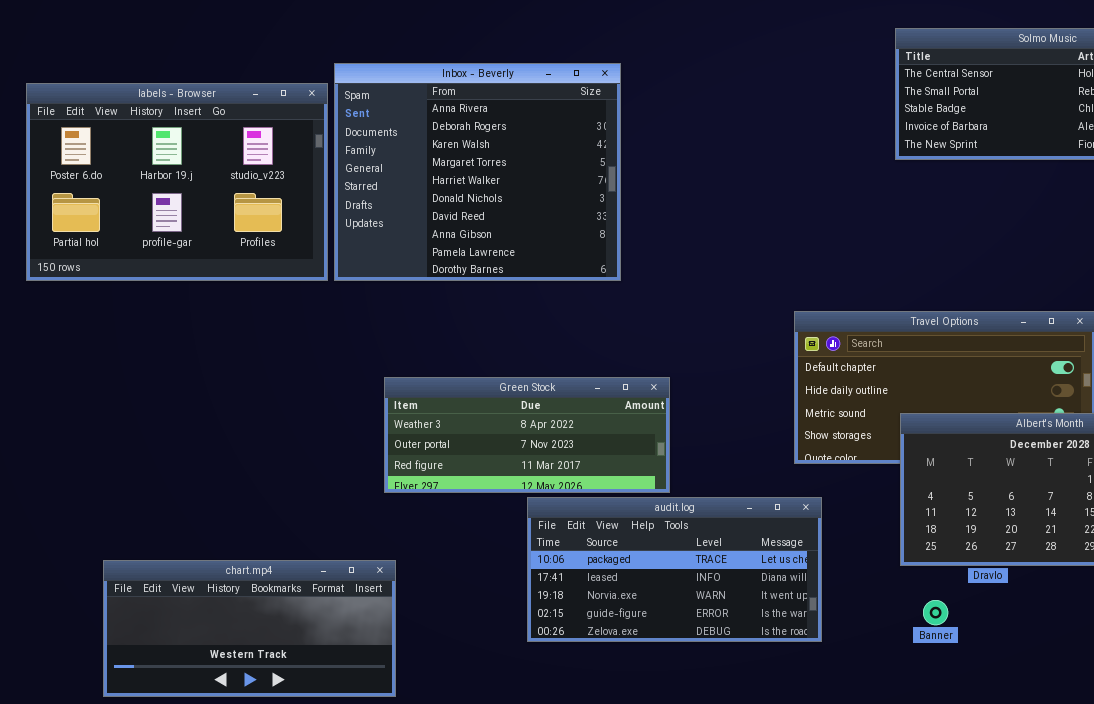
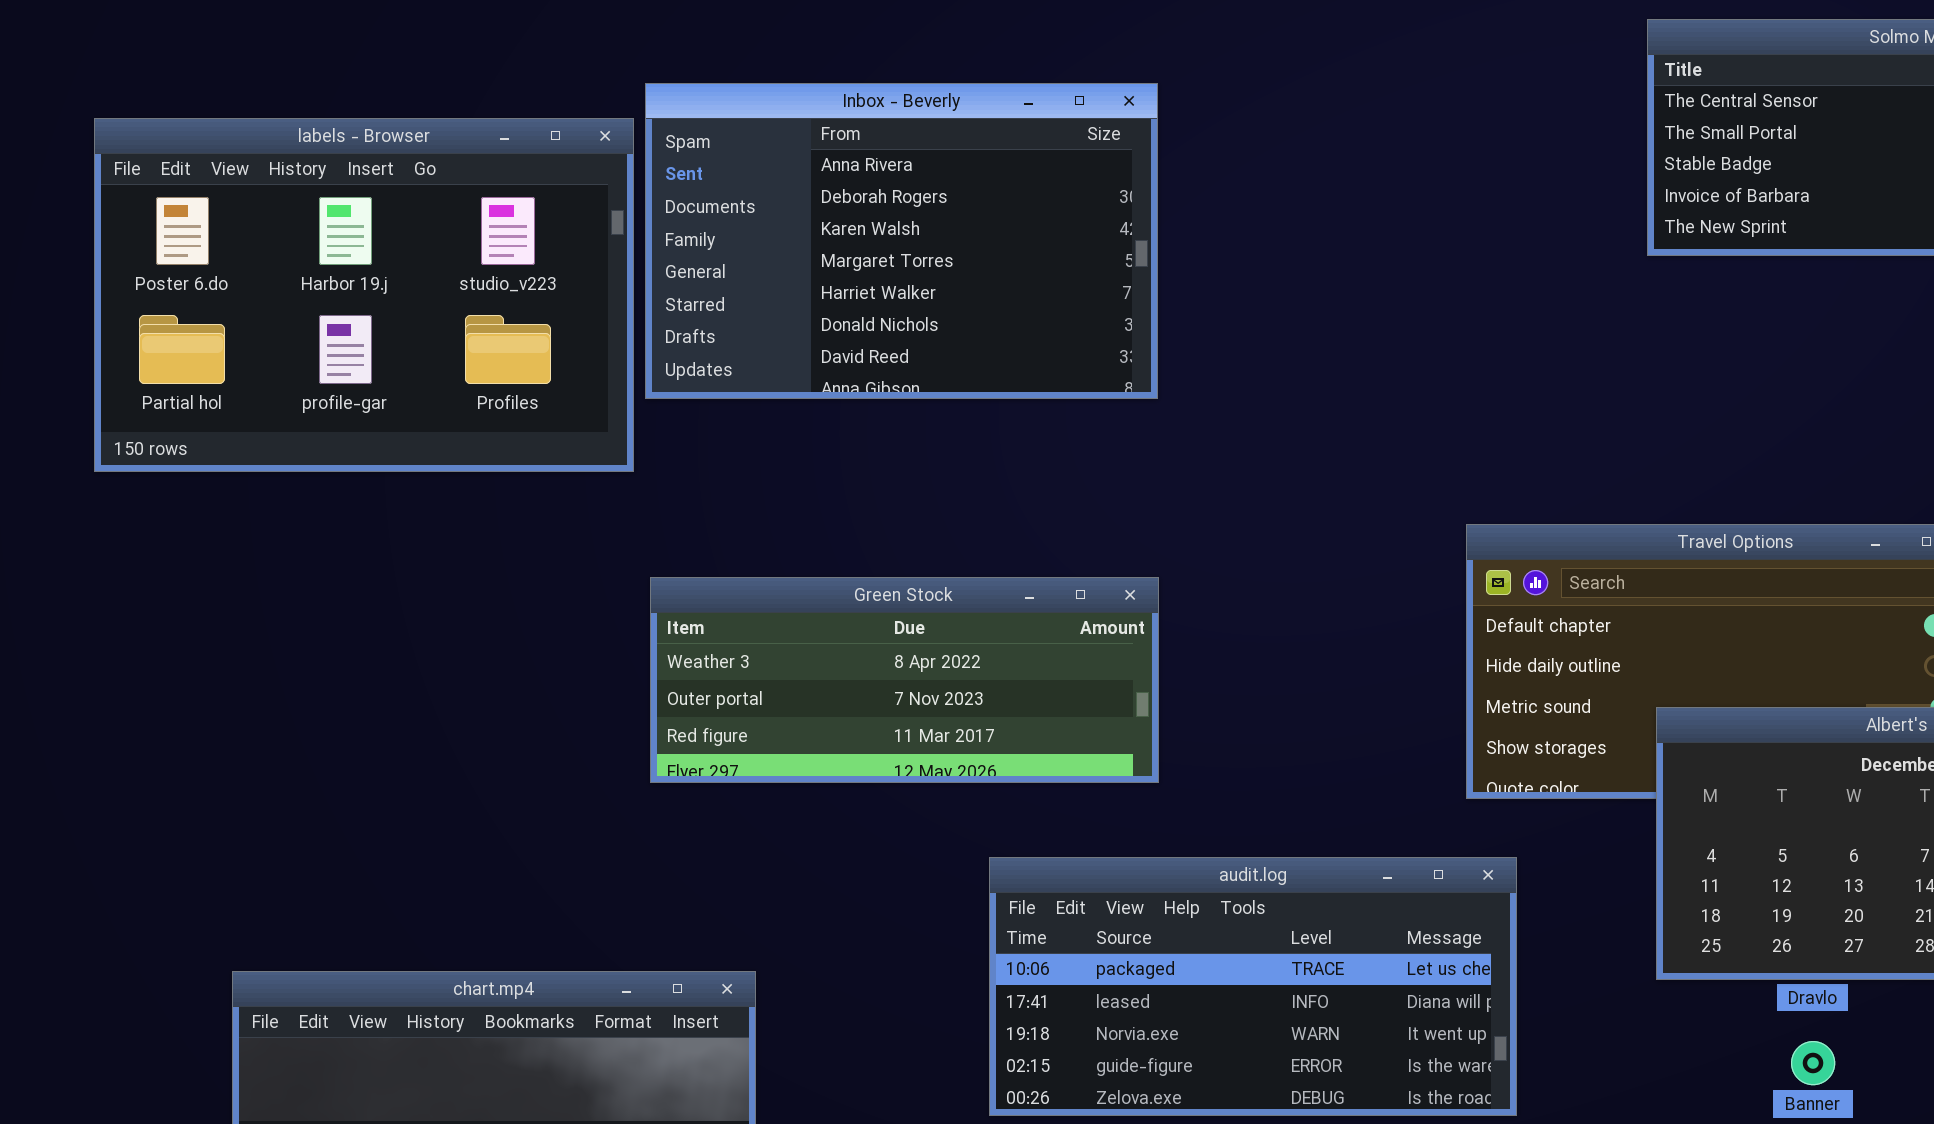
Inbox - Beverly: [334,63,621,281] -> [645,83,1158,399], resized
Green Stock: [384,377,670,493] -> [650,577,1159,783], moved
Banner: [923,600,948,625] -> [1791,1041,1835,1085], moved

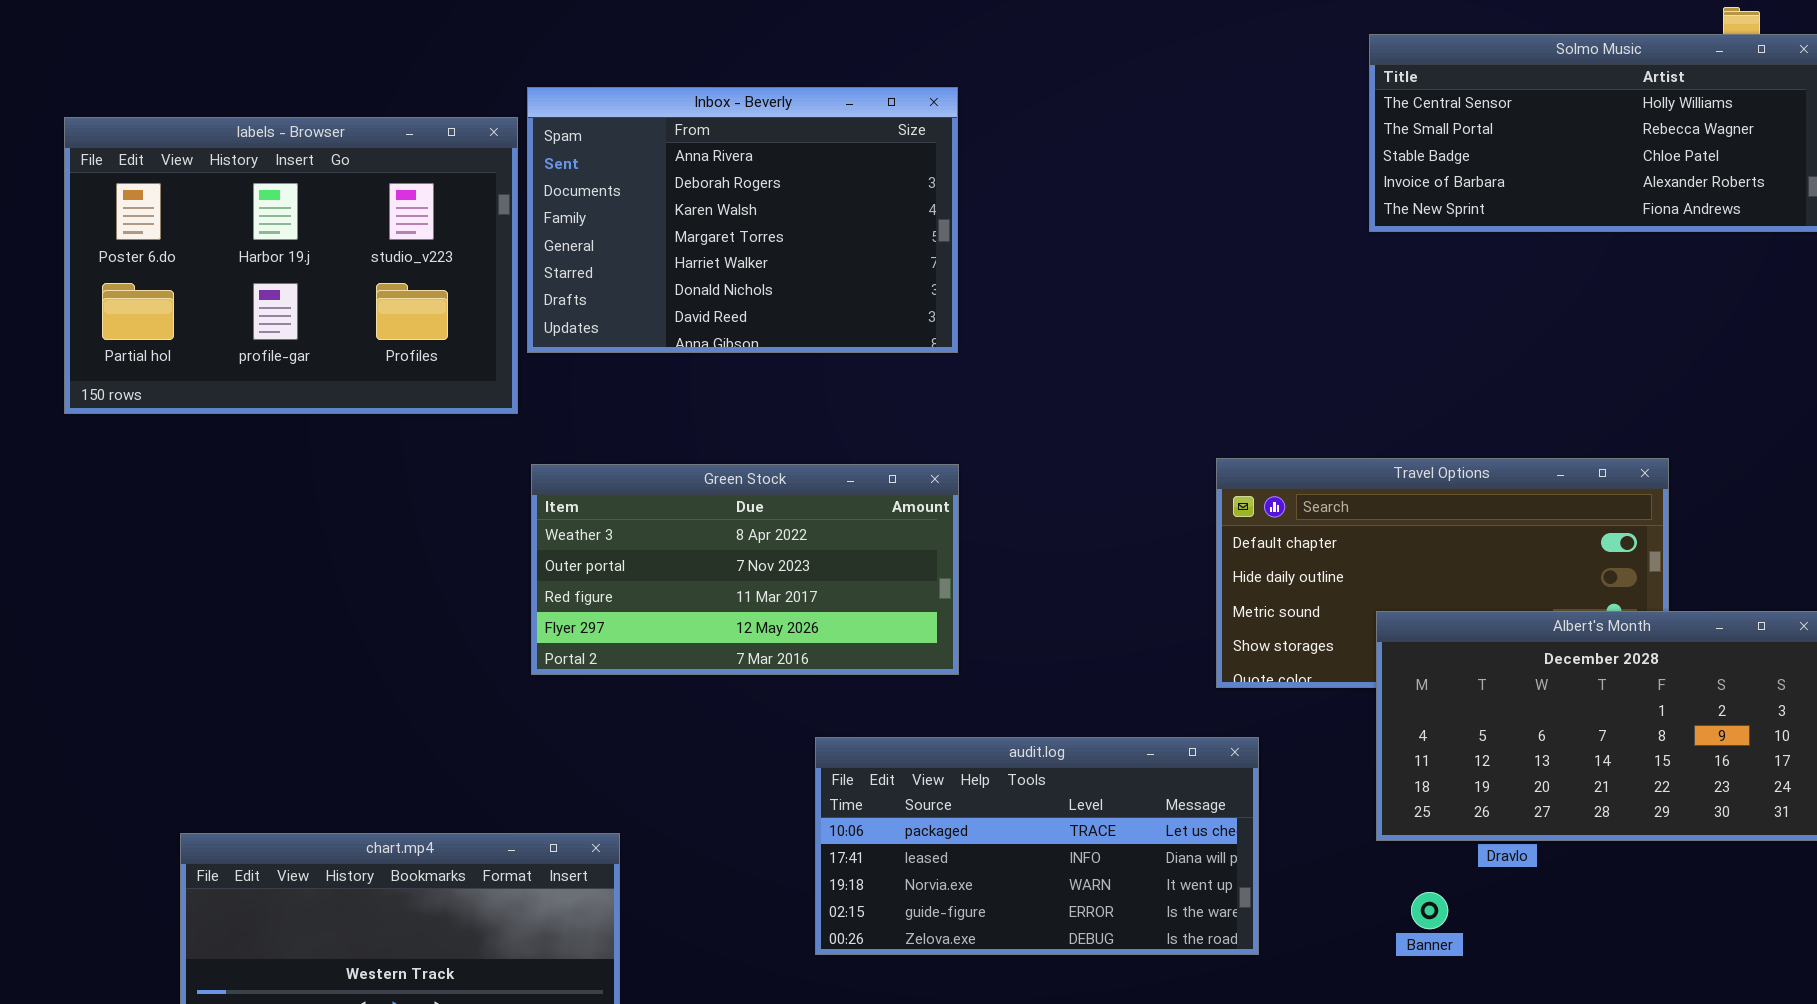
Green Stock: [650,577,1159,783] -> [531,464,959,675], resized
Banner: [1791,1041,1835,1085] -> [1411,892,1448,929], moved

